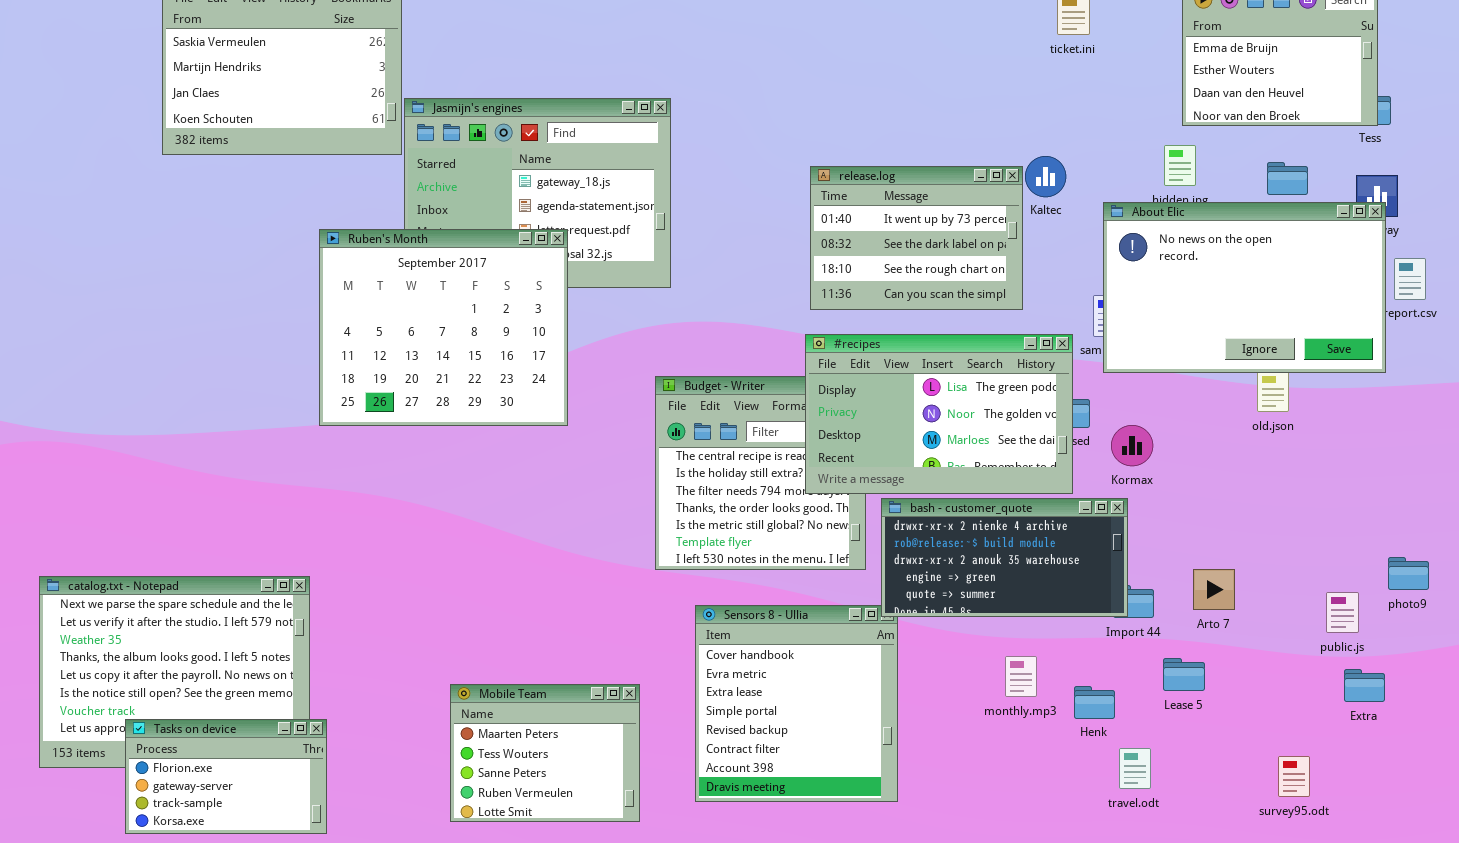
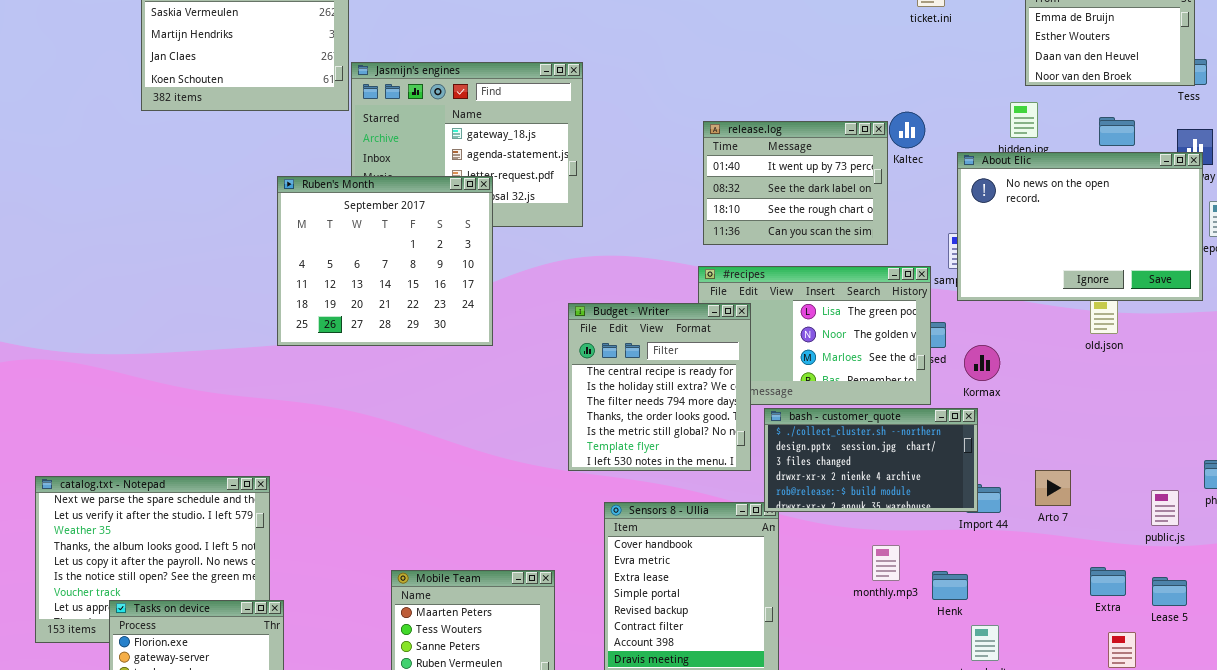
Budget - Writer: [655,376,866,570] -> [568,303,751,471], raised
bash - customer_quote: [881,498,1128,617] -> [764,408,978,512], scrolled up 3 rows
Lease 5: [1163,658,1205,691] -> [1152,577,1187,606], moved
Extra: [1344,669,1385,702] -> [1090,567,1126,596], moved

